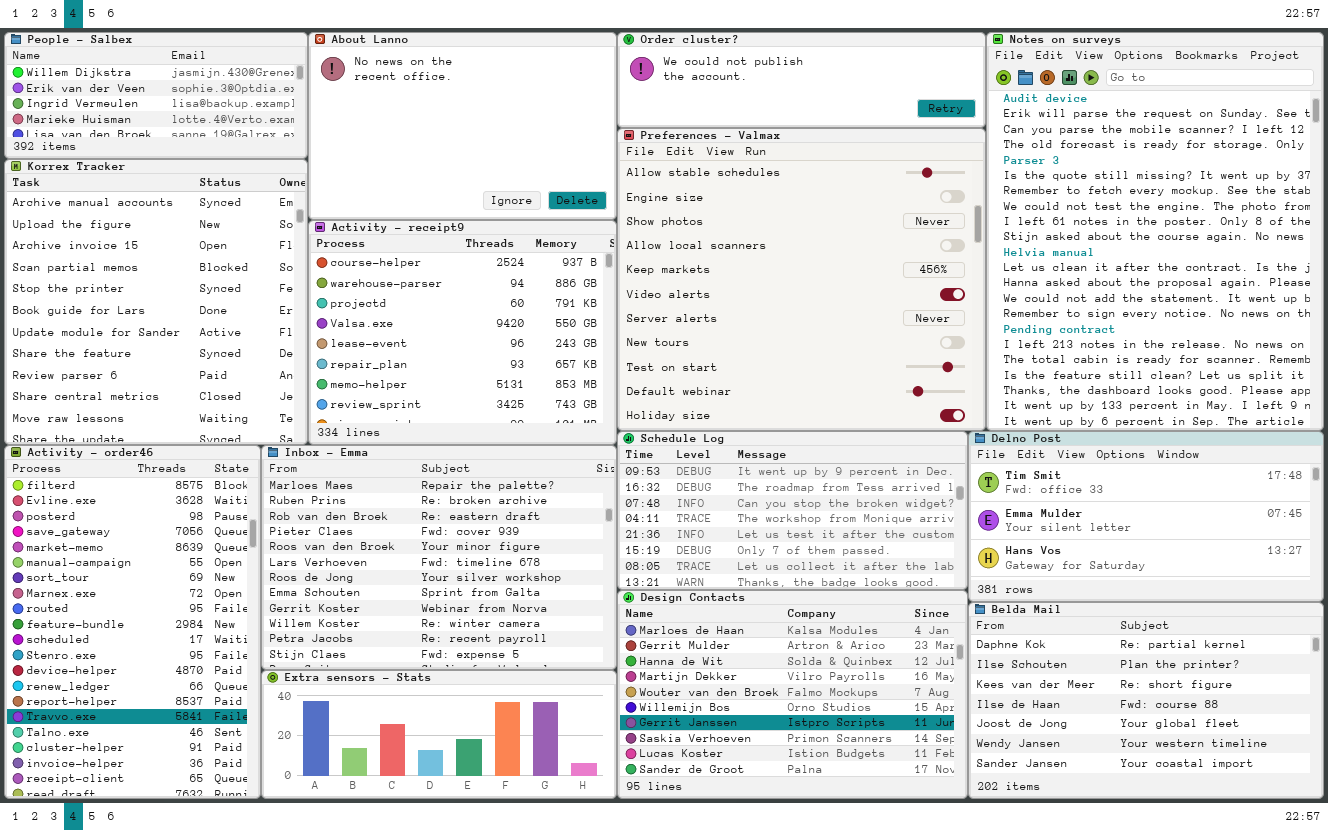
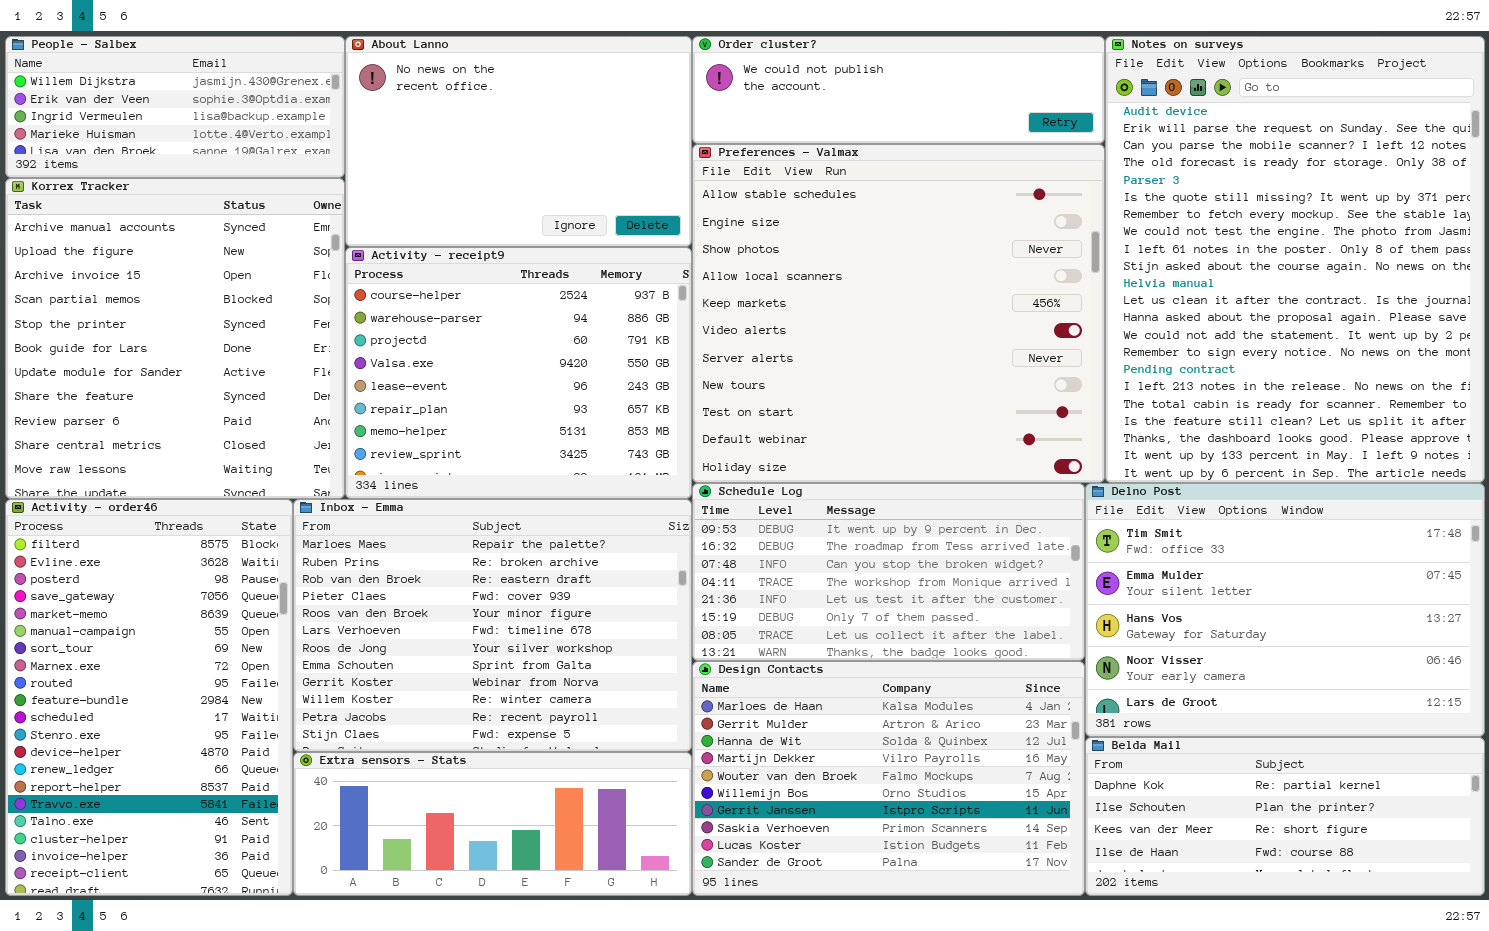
Delno Post: [968,431,1324,602] -> [1085,483,1485,737], resized
Belda Mail: [968,602,1324,799] -> [1085,737,1485,896], resized

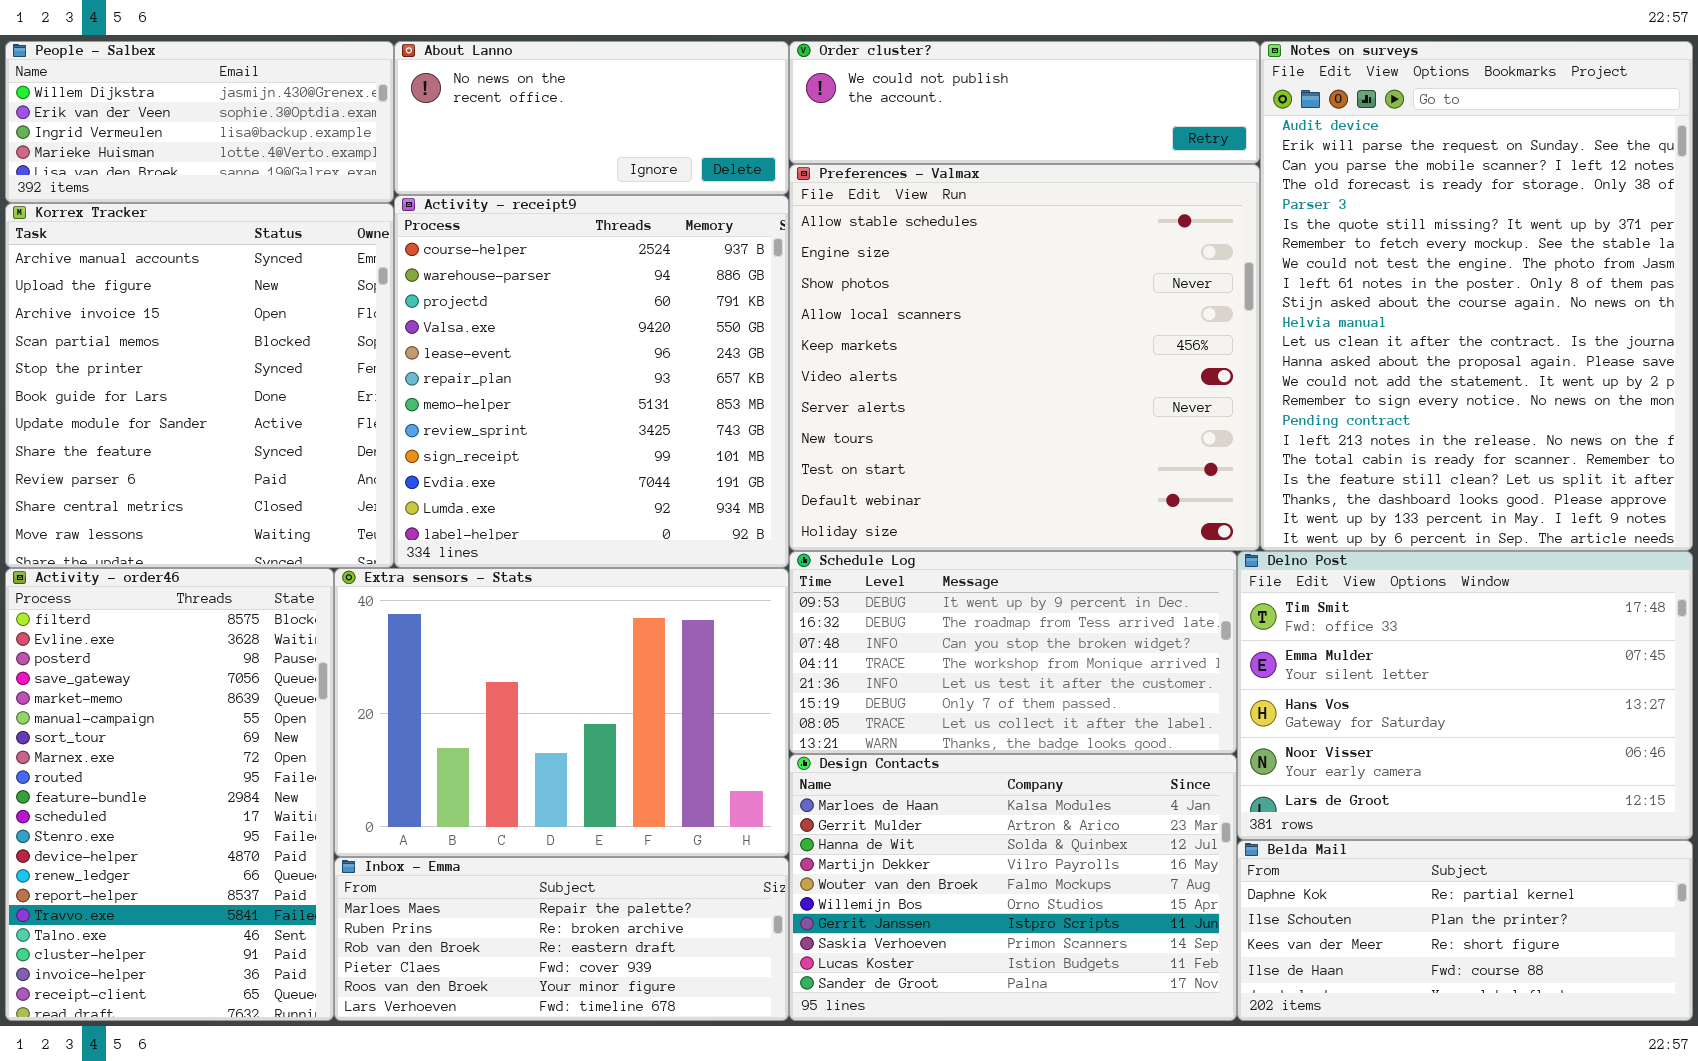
About Lanno: [345,36,692,247] -> [394,41,789,195], resized
Activity - receipt9: [345,247,692,499] -> [394,195,789,568], resized
Inbox - Emma: [293,499,692,752] -> [334,857,789,1021], moved, resized
Extra sensors - Stats: [293,752,692,896] -> [334,568,789,857], moved, resized

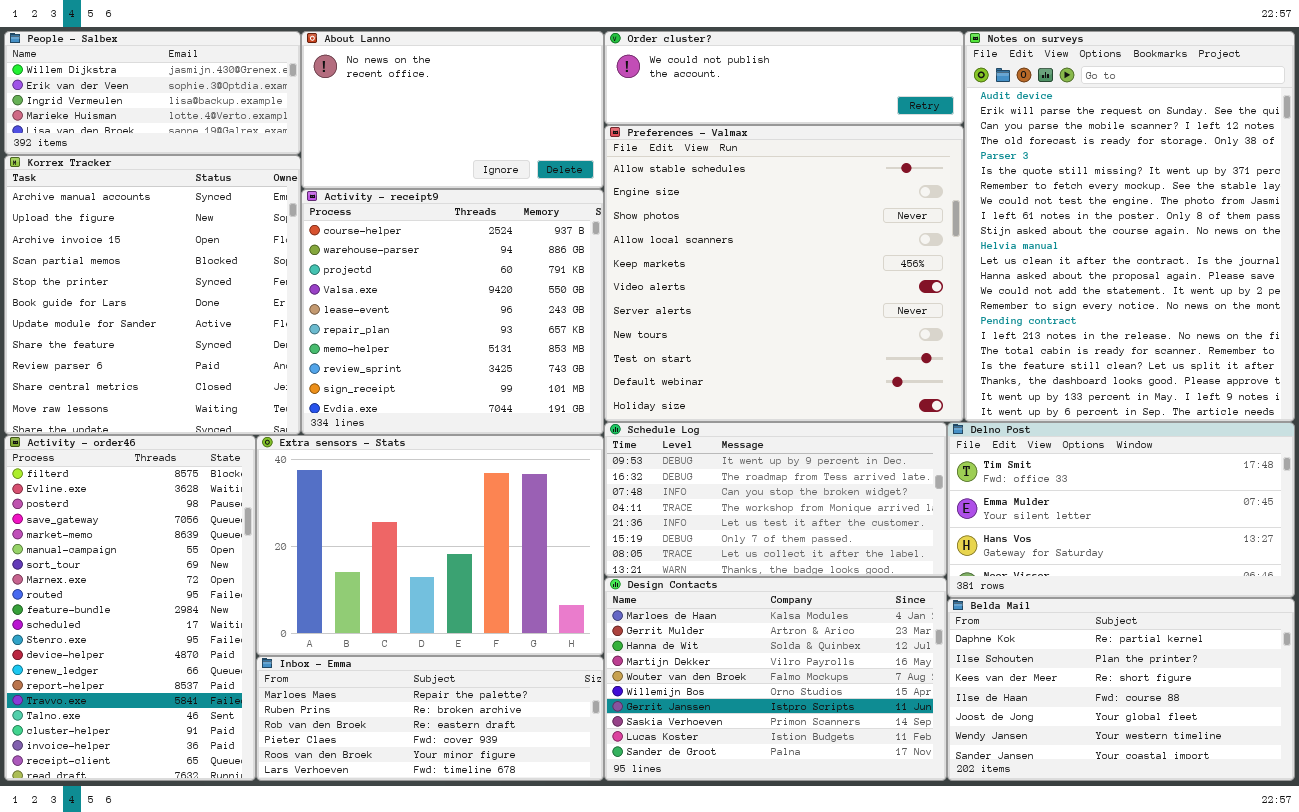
About Lanno: [394,41,789,195] -> [301,31,604,189], resized
Activity - receipt9: [394,195,789,568] -> [301,189,604,435], resized
Delno Post: [1237,551,1693,840] -> [947,422,1295,598], resized
Belda Mail: [1237,840,1693,1021] -> [947,598,1295,781], resized

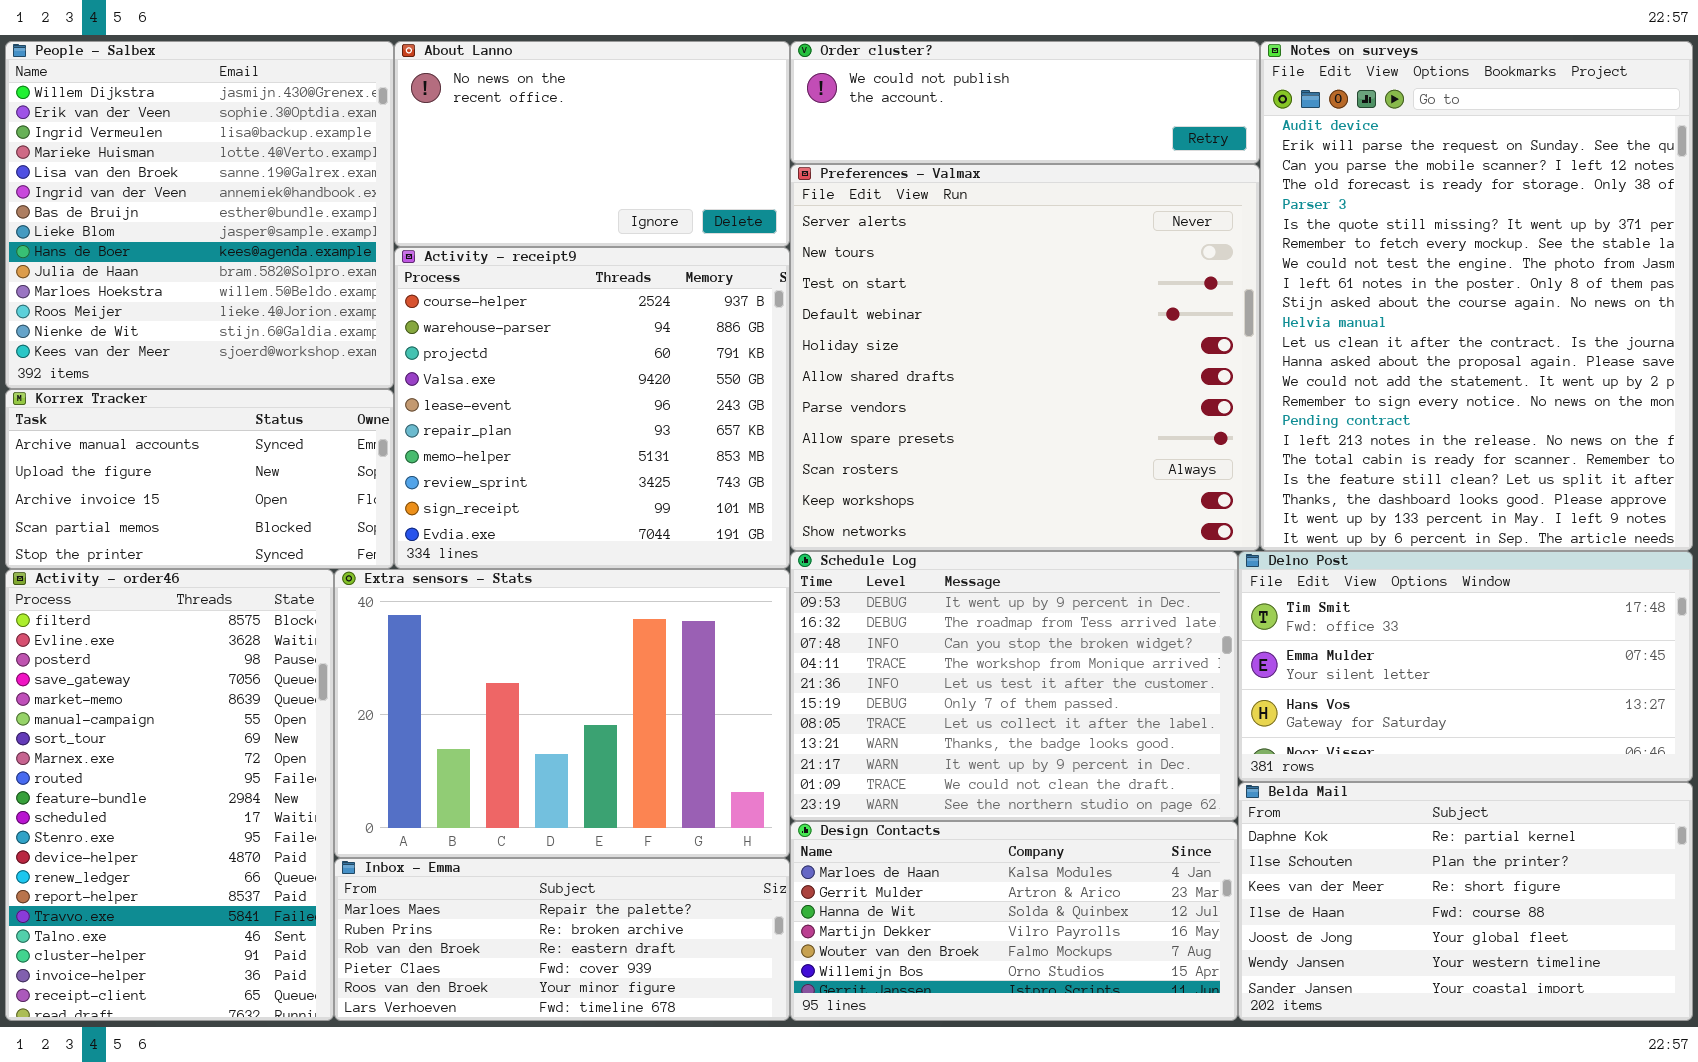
People - Salbex: [4,31,301,155] -> [5,41,394,389], resized
Preferences - Valmax: [604,125,964,422] -> [790,164,1260,551], scrolled down 6 rows
Korrex Tracker: [4,155,301,435] -> [5,389,394,569], resized
Schedule Log: [604,422,947,577] -> [790,551,1238,821], resized
Design Contacts: [604,577,947,781] -> [790,821,1238,1021], resized

